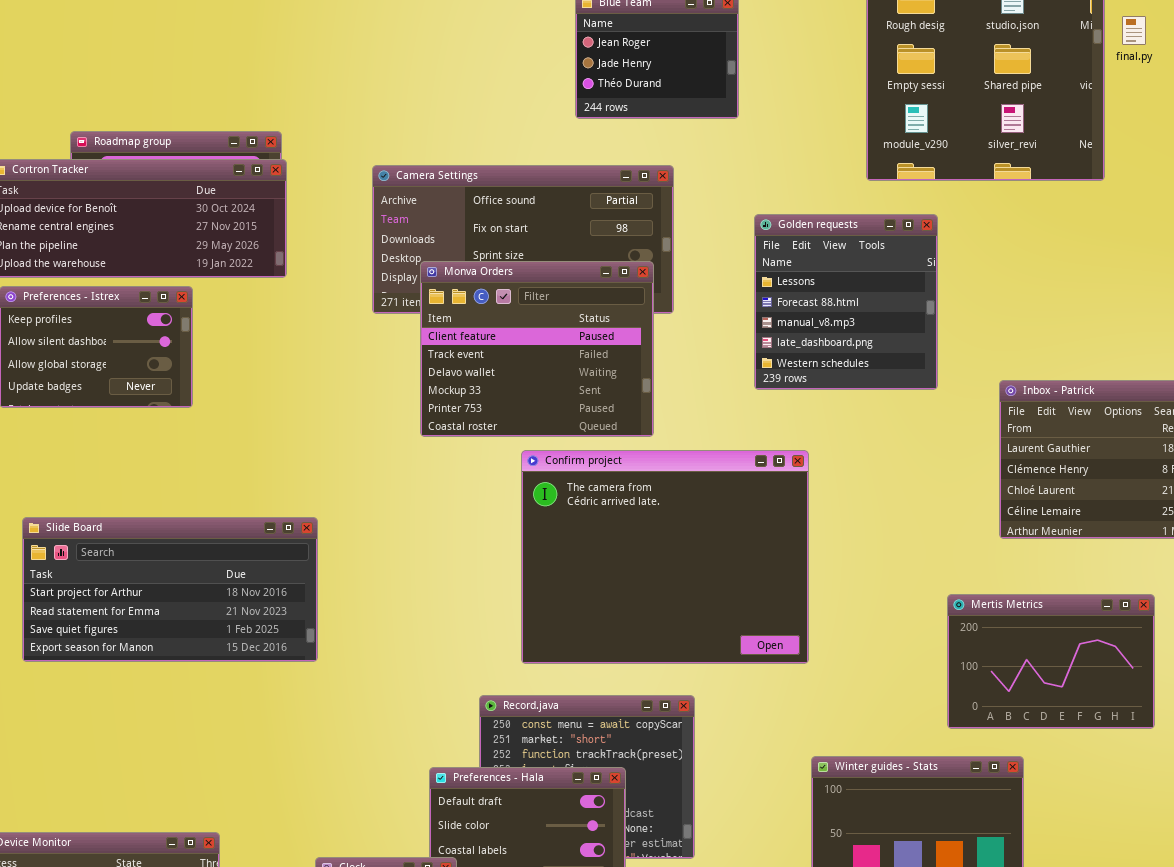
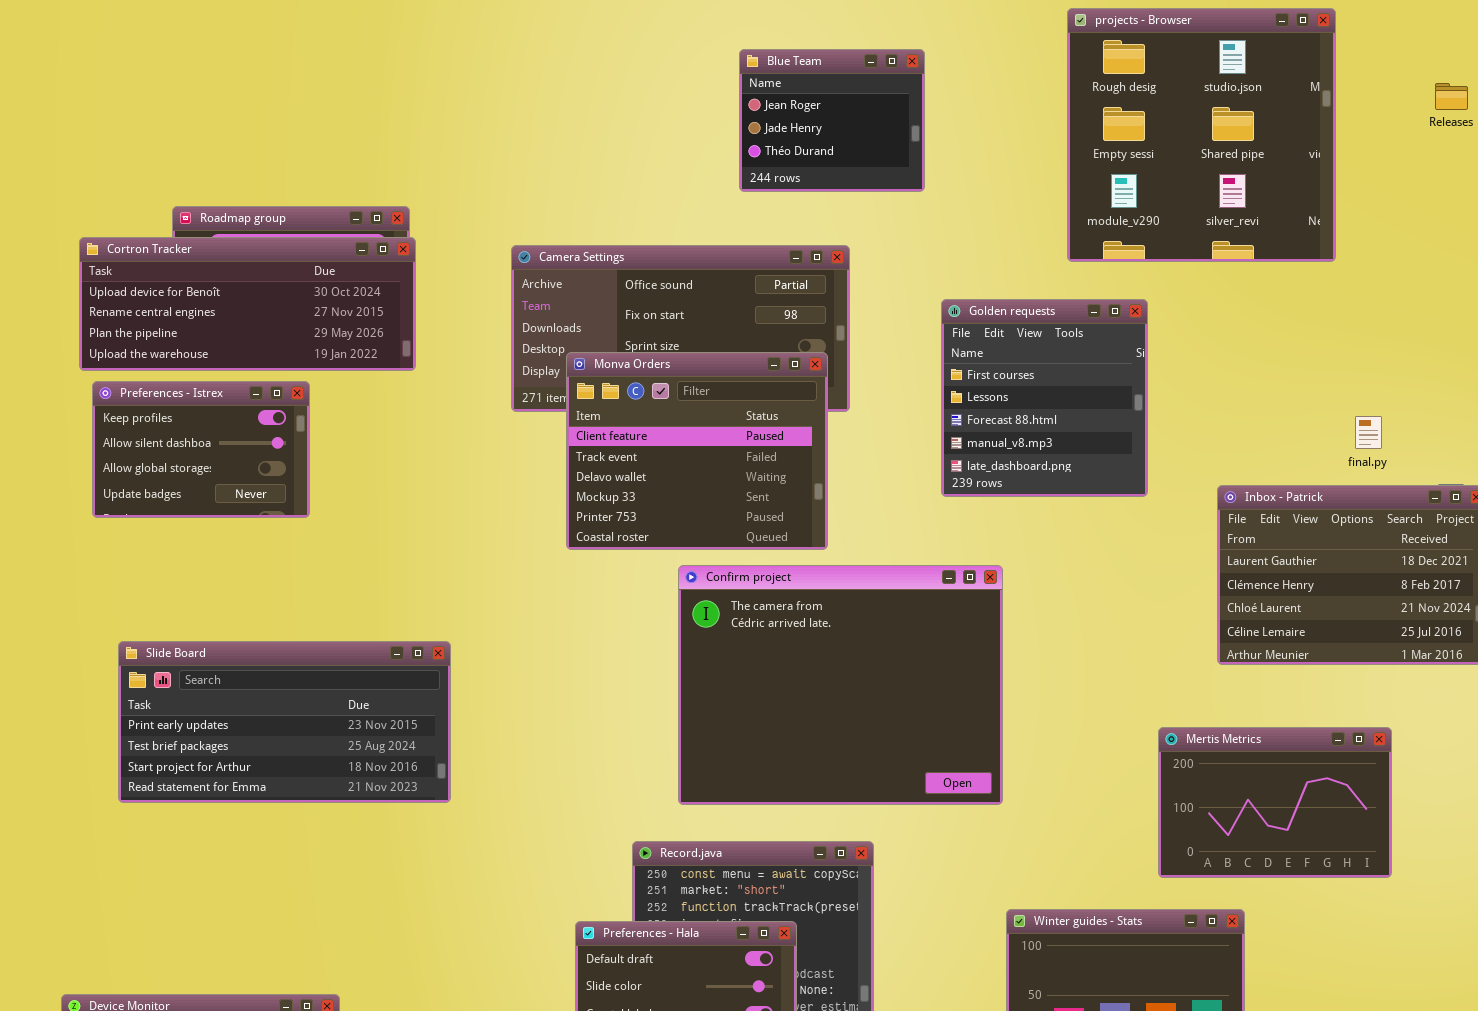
final.py: [1122,16,1146,45] -> [1355,416,1382,449], moved
Golden requests: [754,214,938,390] -> [941,299,1148,497], scrolled up 1 row
Slide Board: [22,517,318,662] -> [118,641,451,803], scrolled up 2 rows

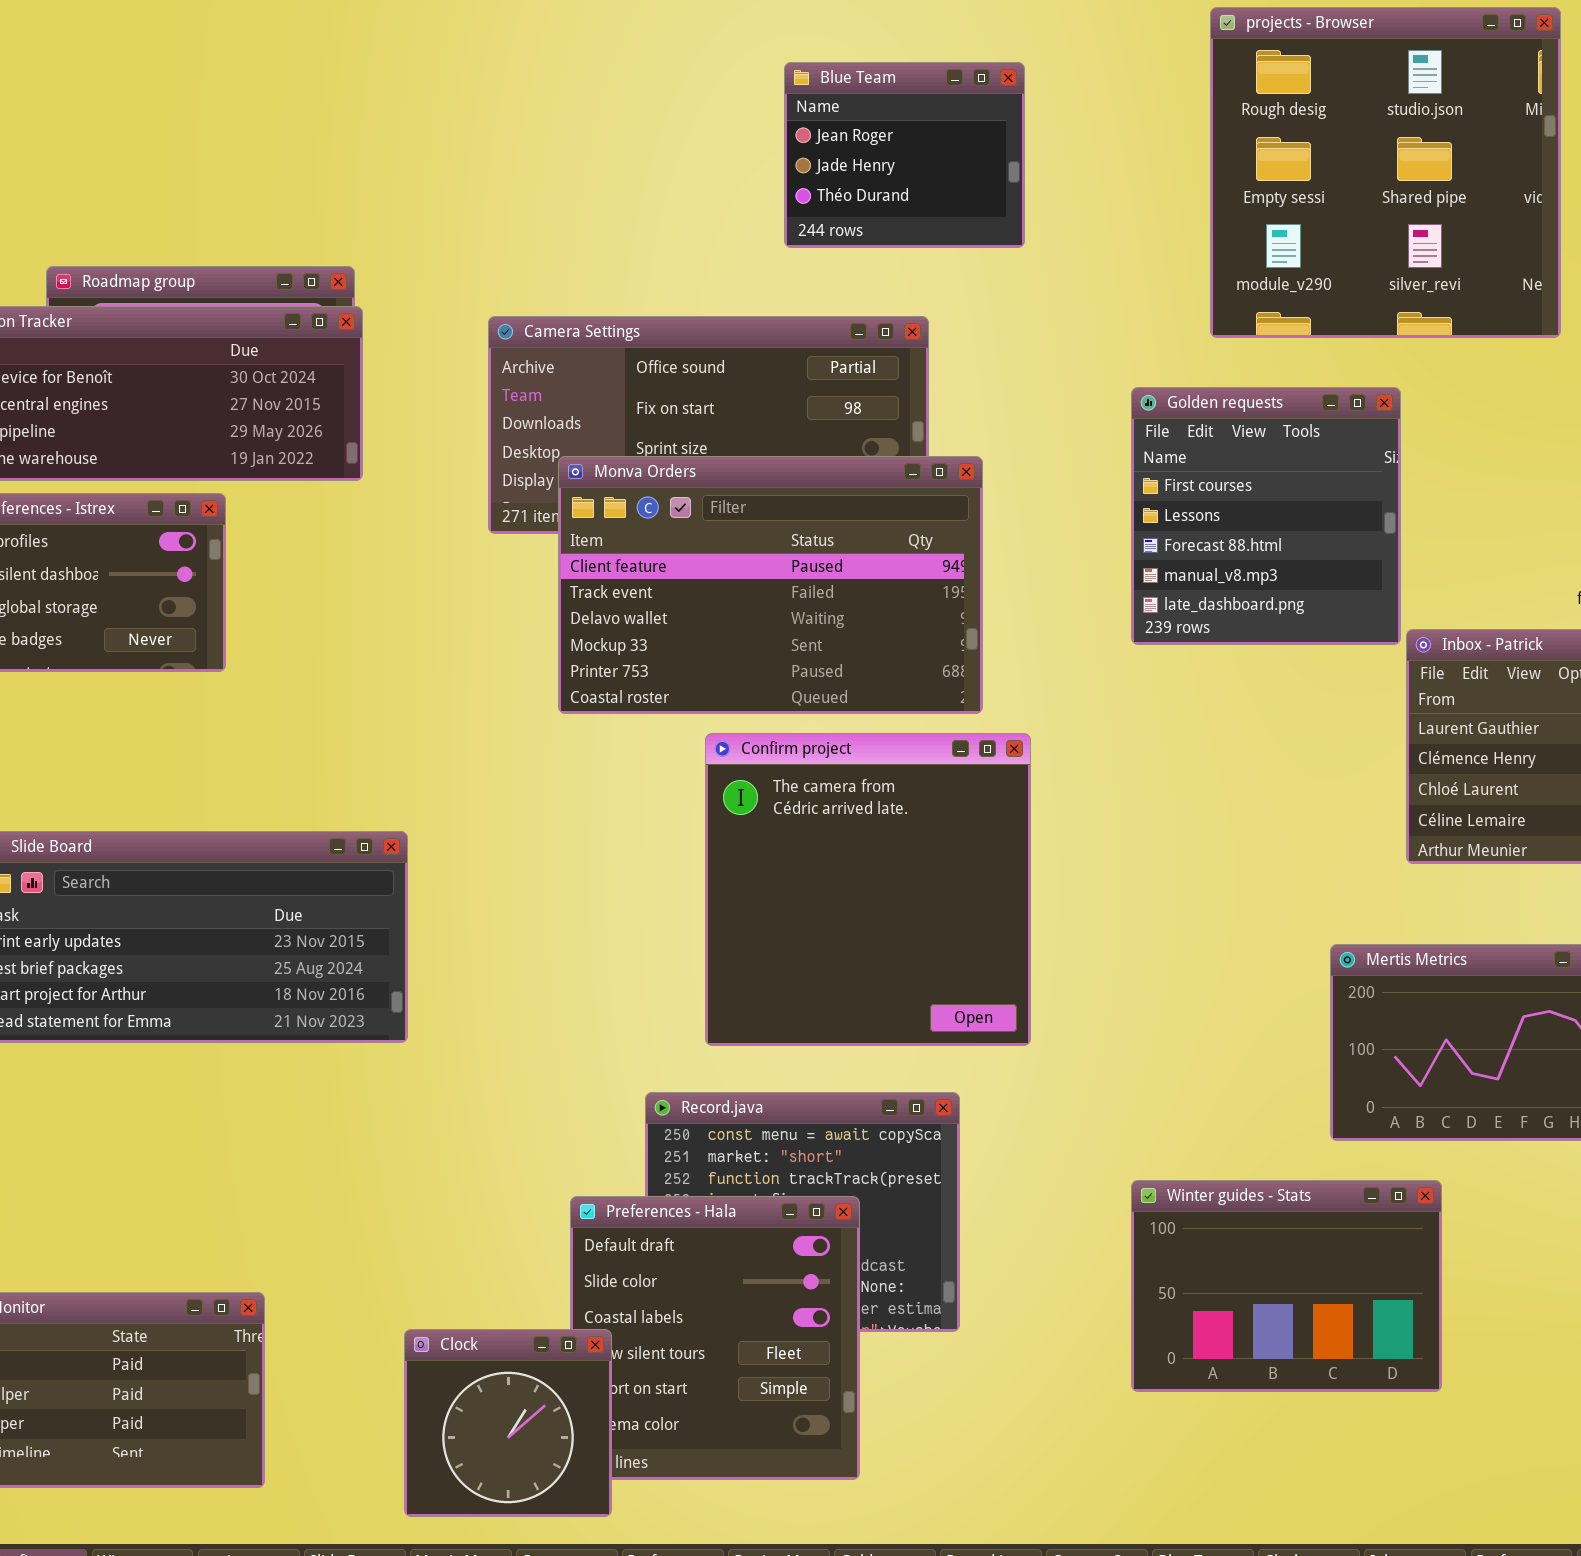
Golden requests: [941,299,1148,497] -> [1131,387,1401,645], moved
Monva Orders: [566,352,828,550] -> [558,456,983,714], resized
Confirm project: [678,565,1003,805] -> [705,733,1031,1046], resized

